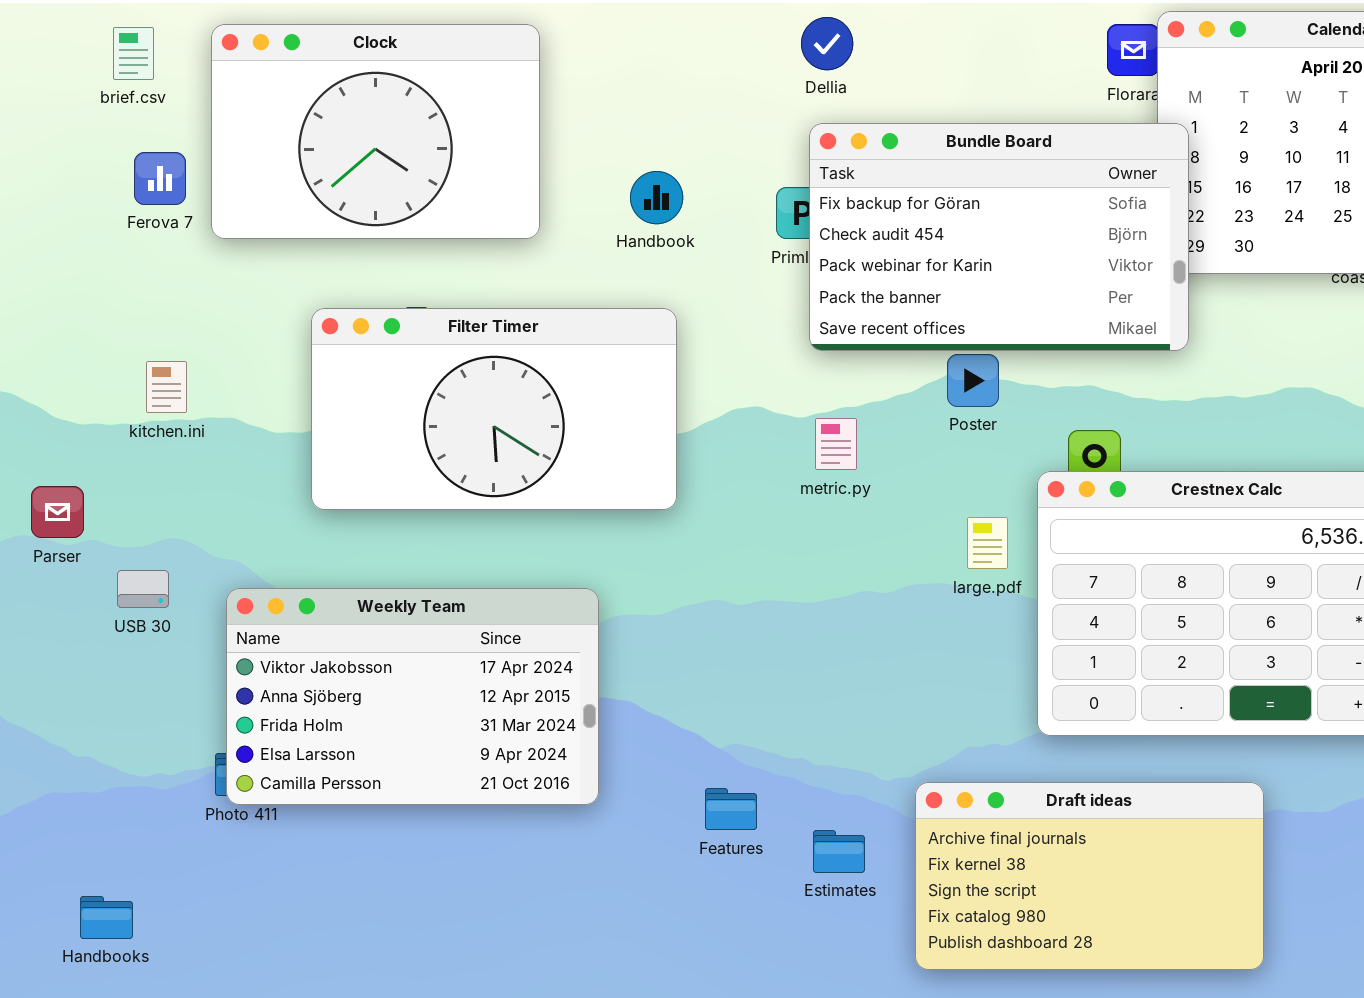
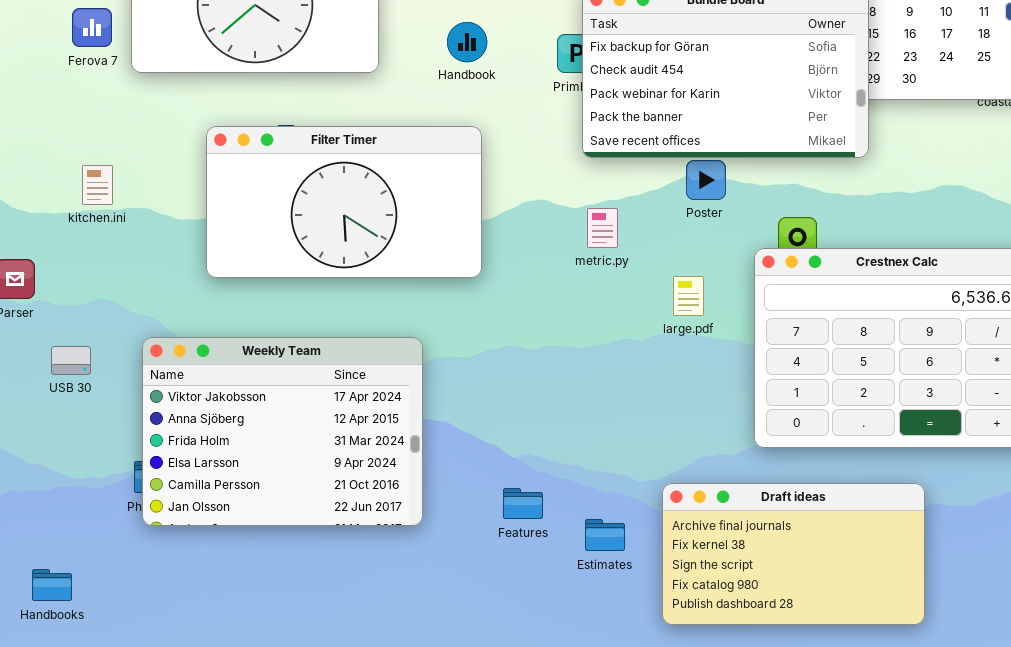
large.pdf: [967,517,1008,569] -> [673,276,704,316], moved
USB 30: [117,570,169,608] -> [51,346,91,375], moved
Weekly Team: [226,588,599,805] -> [142,337,423,526], resized

